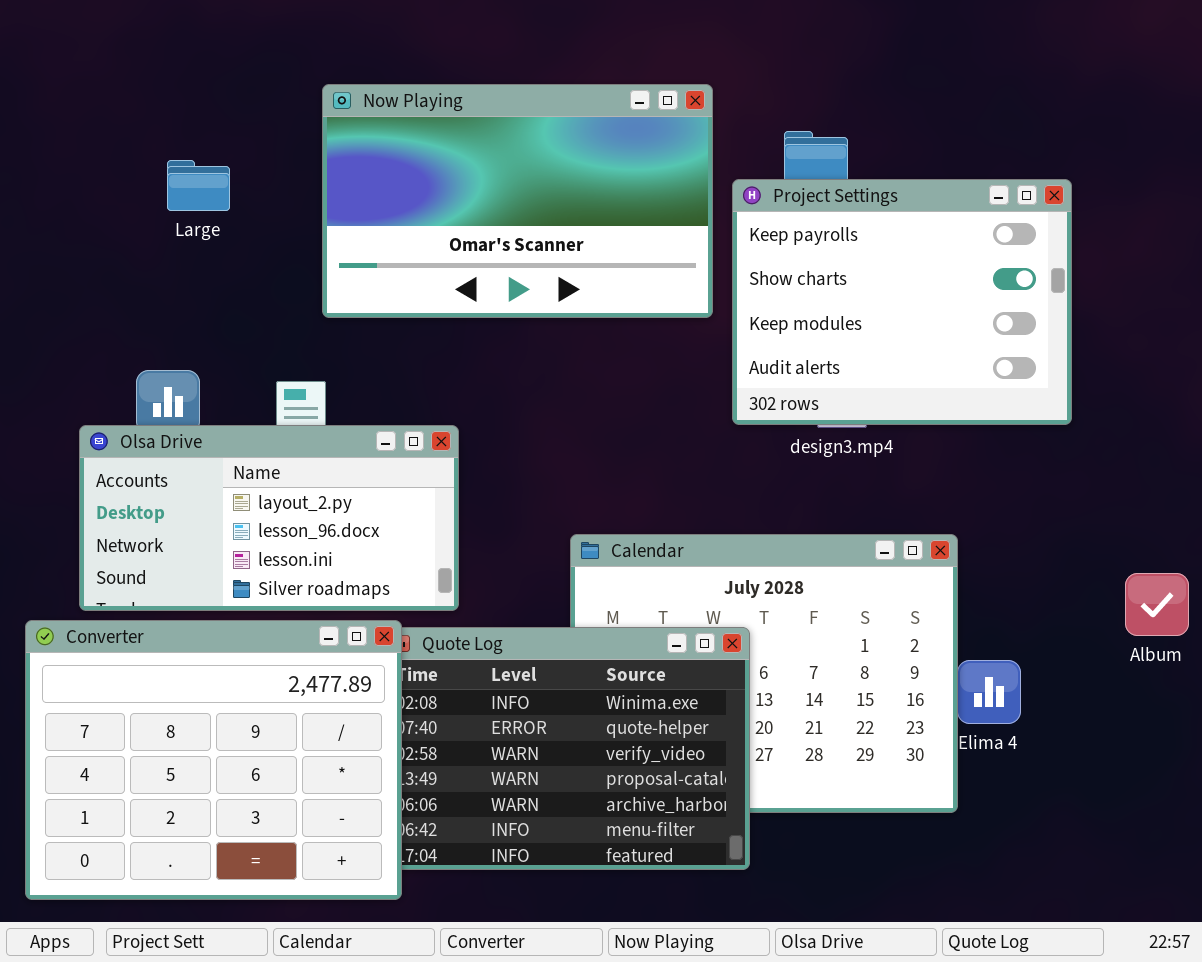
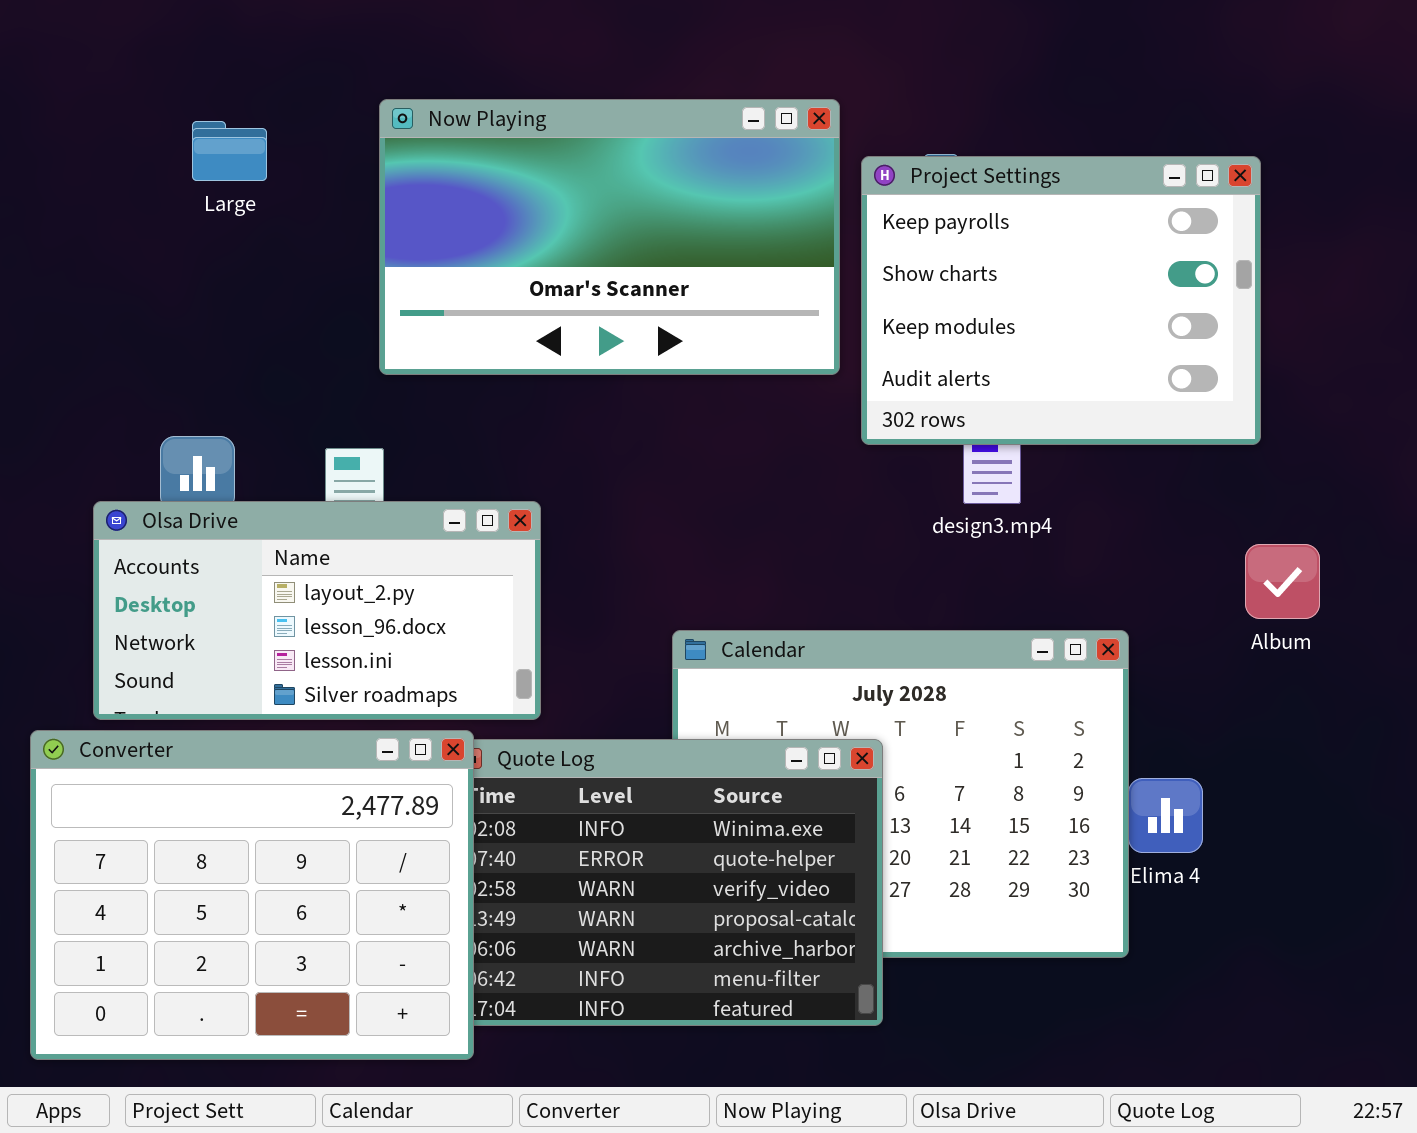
Large: [167,160,230,211] -> [192,121,267,181], moved
Project Settings: [732,179,1072,425] -> [861,156,1261,445], moved
Album: [1125,573,1189,636] -> [1245,544,1320,619], moved

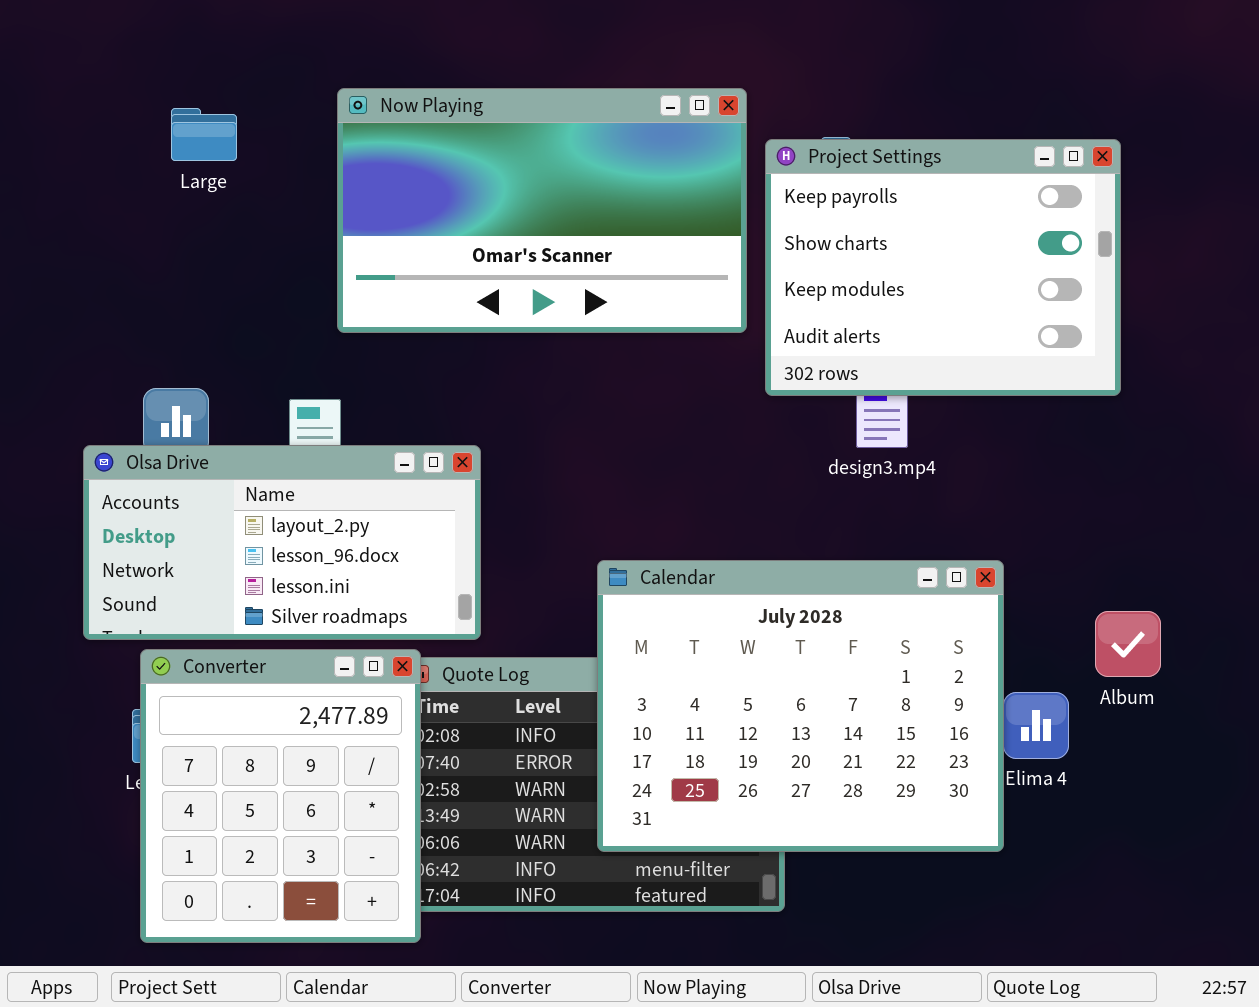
Album: [1245,544,1320,619] -> [1095,611,1161,677], moved
Calendar: [672,630,1129,958] -> [597,560,1004,852], raised
Converter: [30,730,474,1060] -> [140,649,421,943], resized

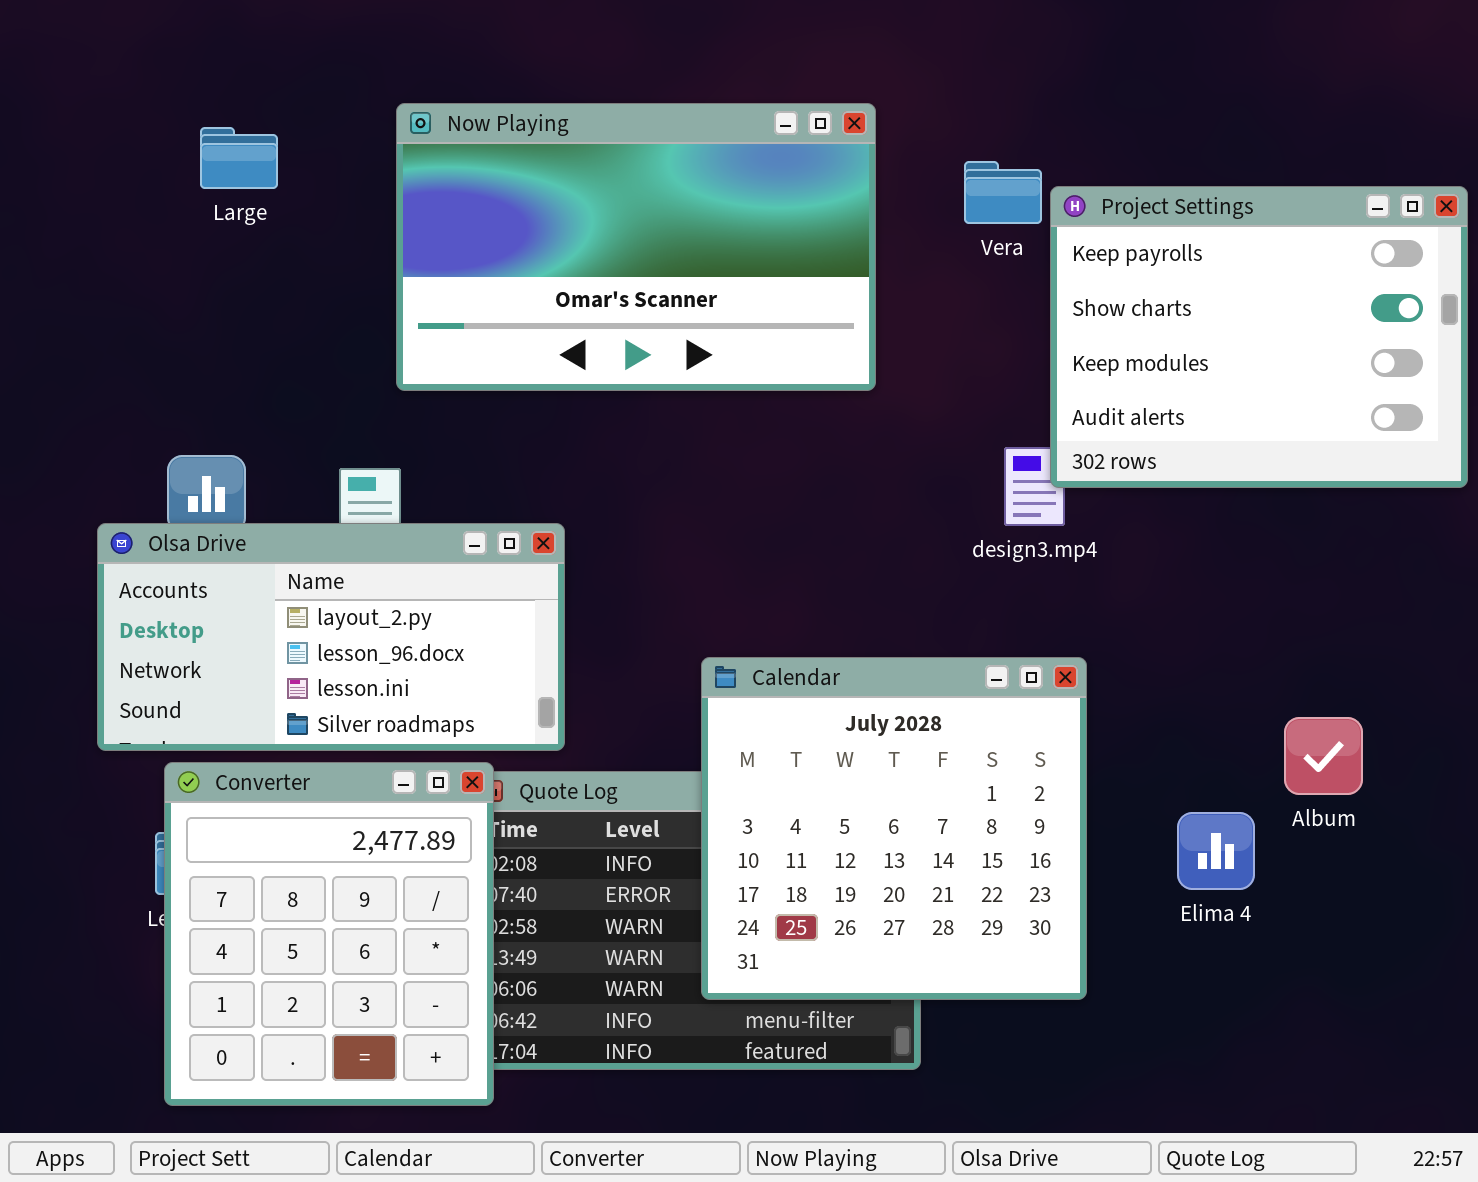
Project Settings: [765,139,1121,396] -> [1050,186,1468,488], moved
Calendar: [597,560,1004,852] -> [701,657,1087,1000], resized

